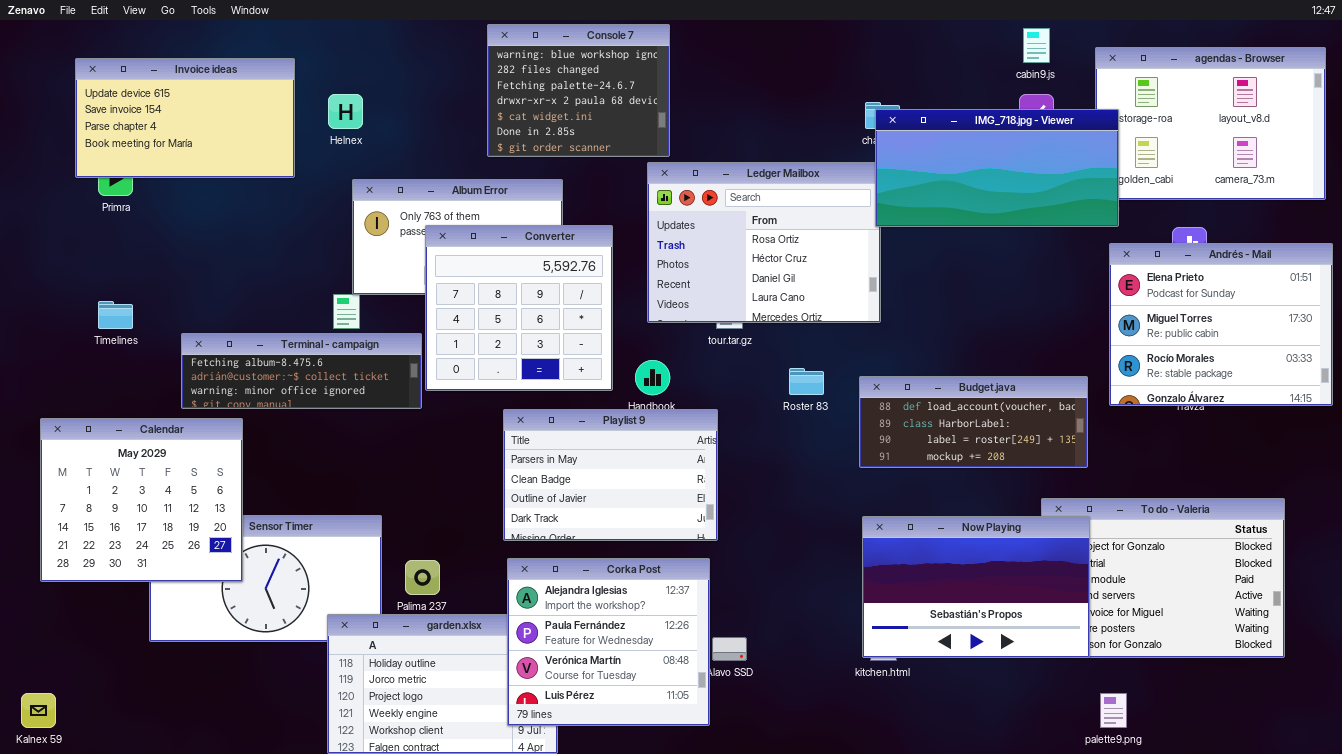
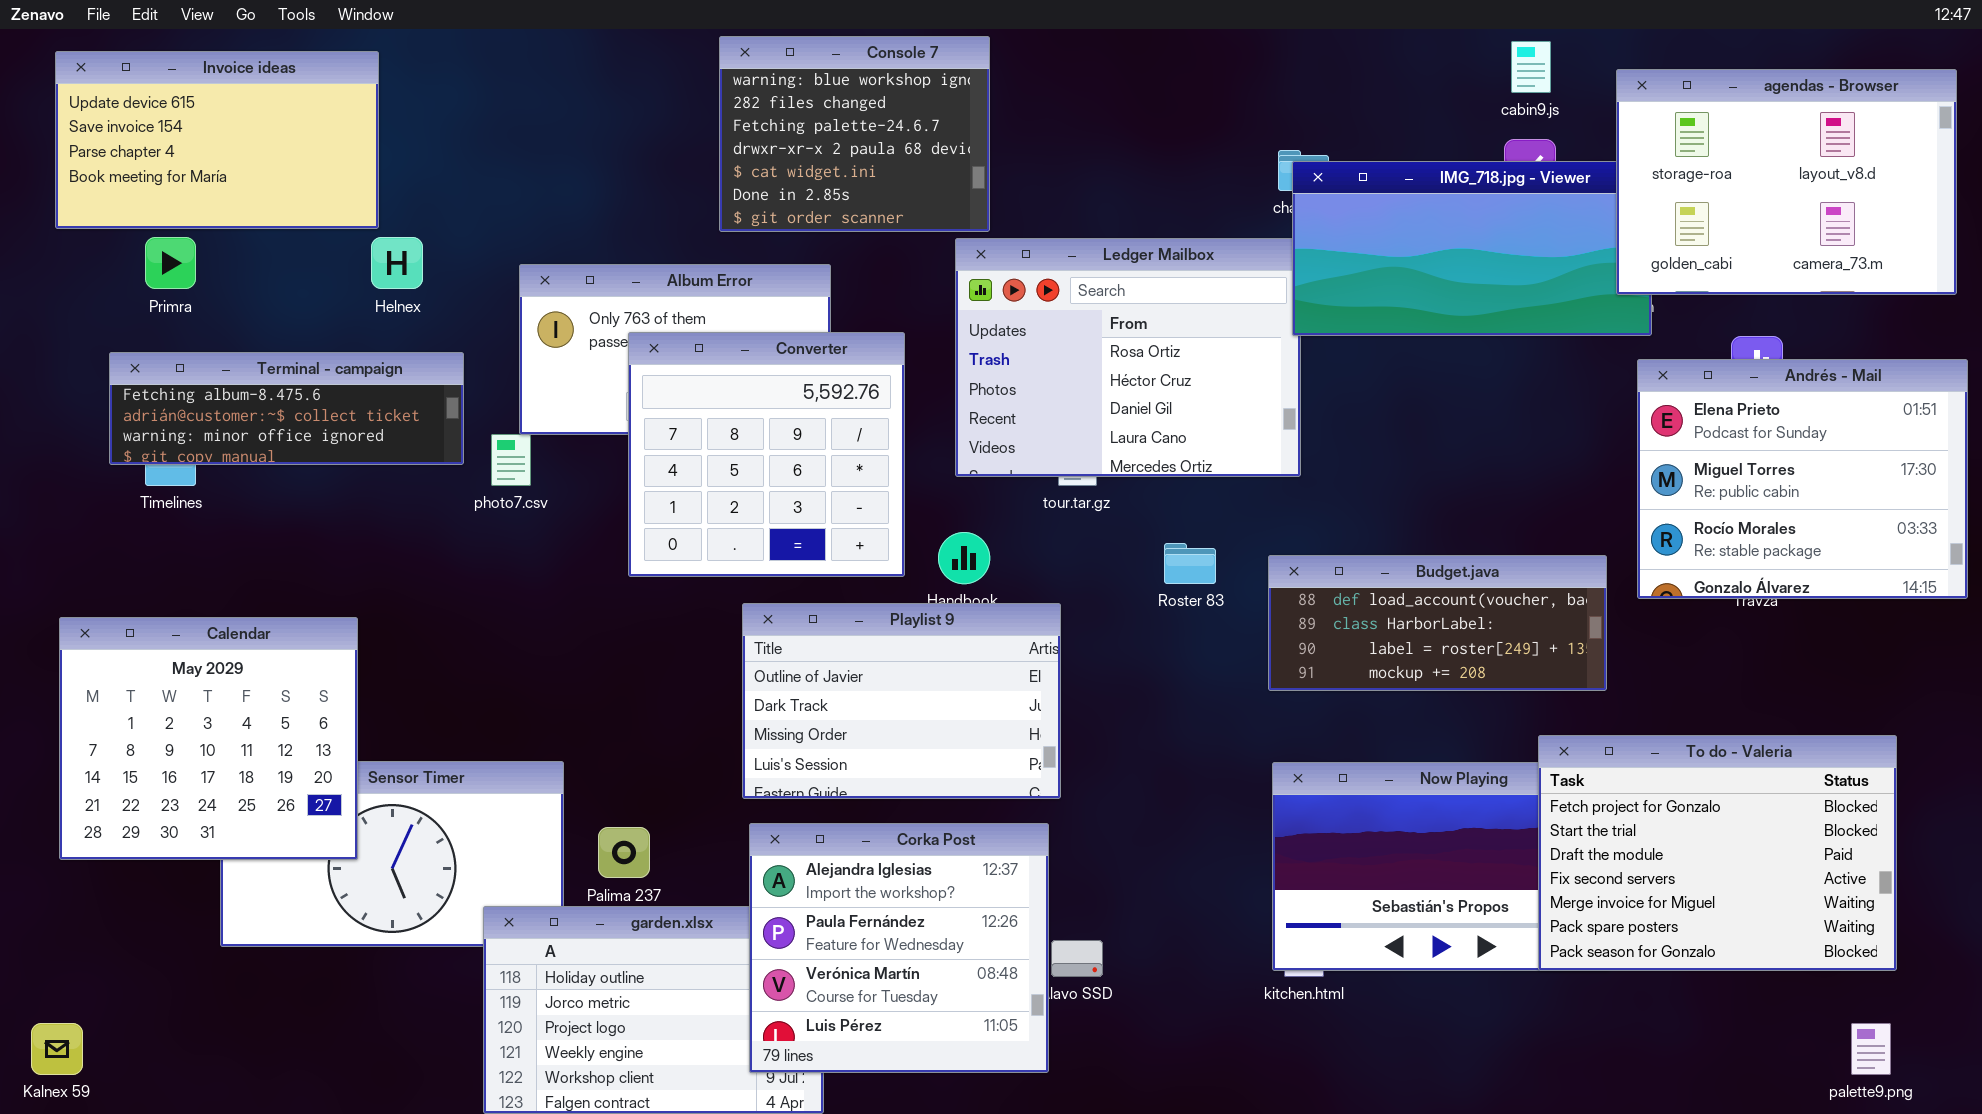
agendas - Browser: [1095,47,1326,200] -> [1616,69,1957,295], raised
Invoice ideas: [75,58,295,178] -> [55,51,379,229], moved
Helnex: [328,94,363,129] -> [371,237,423,289], moved
Terminal - campaign: [181,333,422,409] -> [109,352,464,465], moved
Playlist 9: [503,409,718,541] -> [742,603,1061,799], scrolled down 2 rows
To do - Valeria: [1041,498,1285,658] -> [1538,735,1897,971], raised
palette9.png: [1100,693,1127,728] -> [1851,1023,1891,1075], moved

